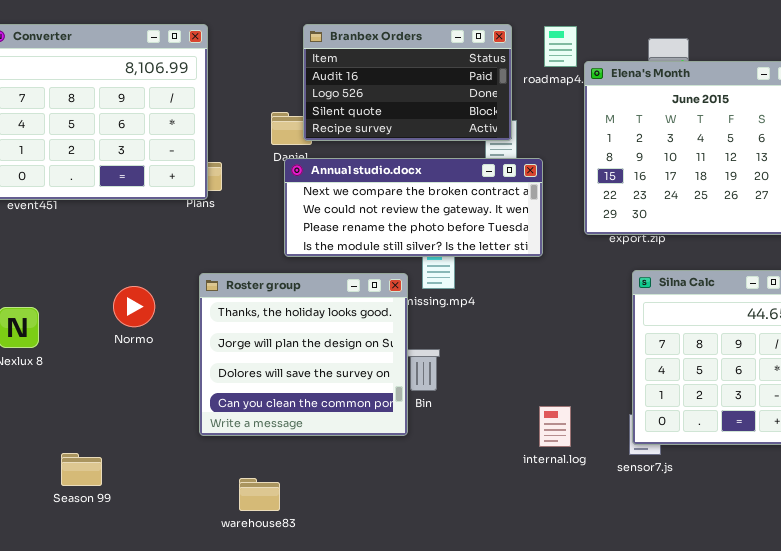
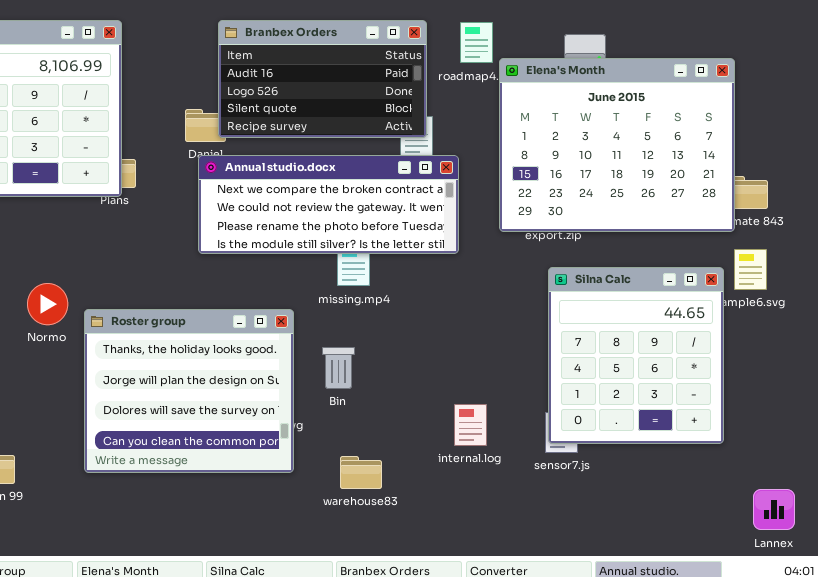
Roster group: [199,273,408,436] -> [84,309,294,473], moved
warehouse83: [239,478,280,511] -> [340,456,382,489], moved

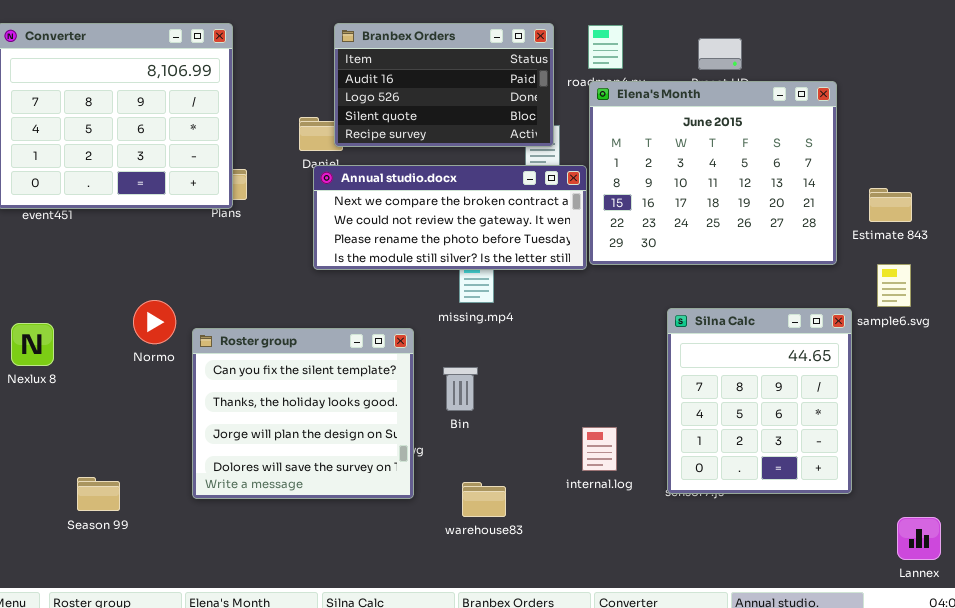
Elena's Month: [499,58,735,232] -> [589,81,837,265], moved
Silna Calc: [548,267,724,444] -> [667,308,852,494], moved
Roster group: [84,309,294,473] -> [192,328,414,499], scrolled up 1 row

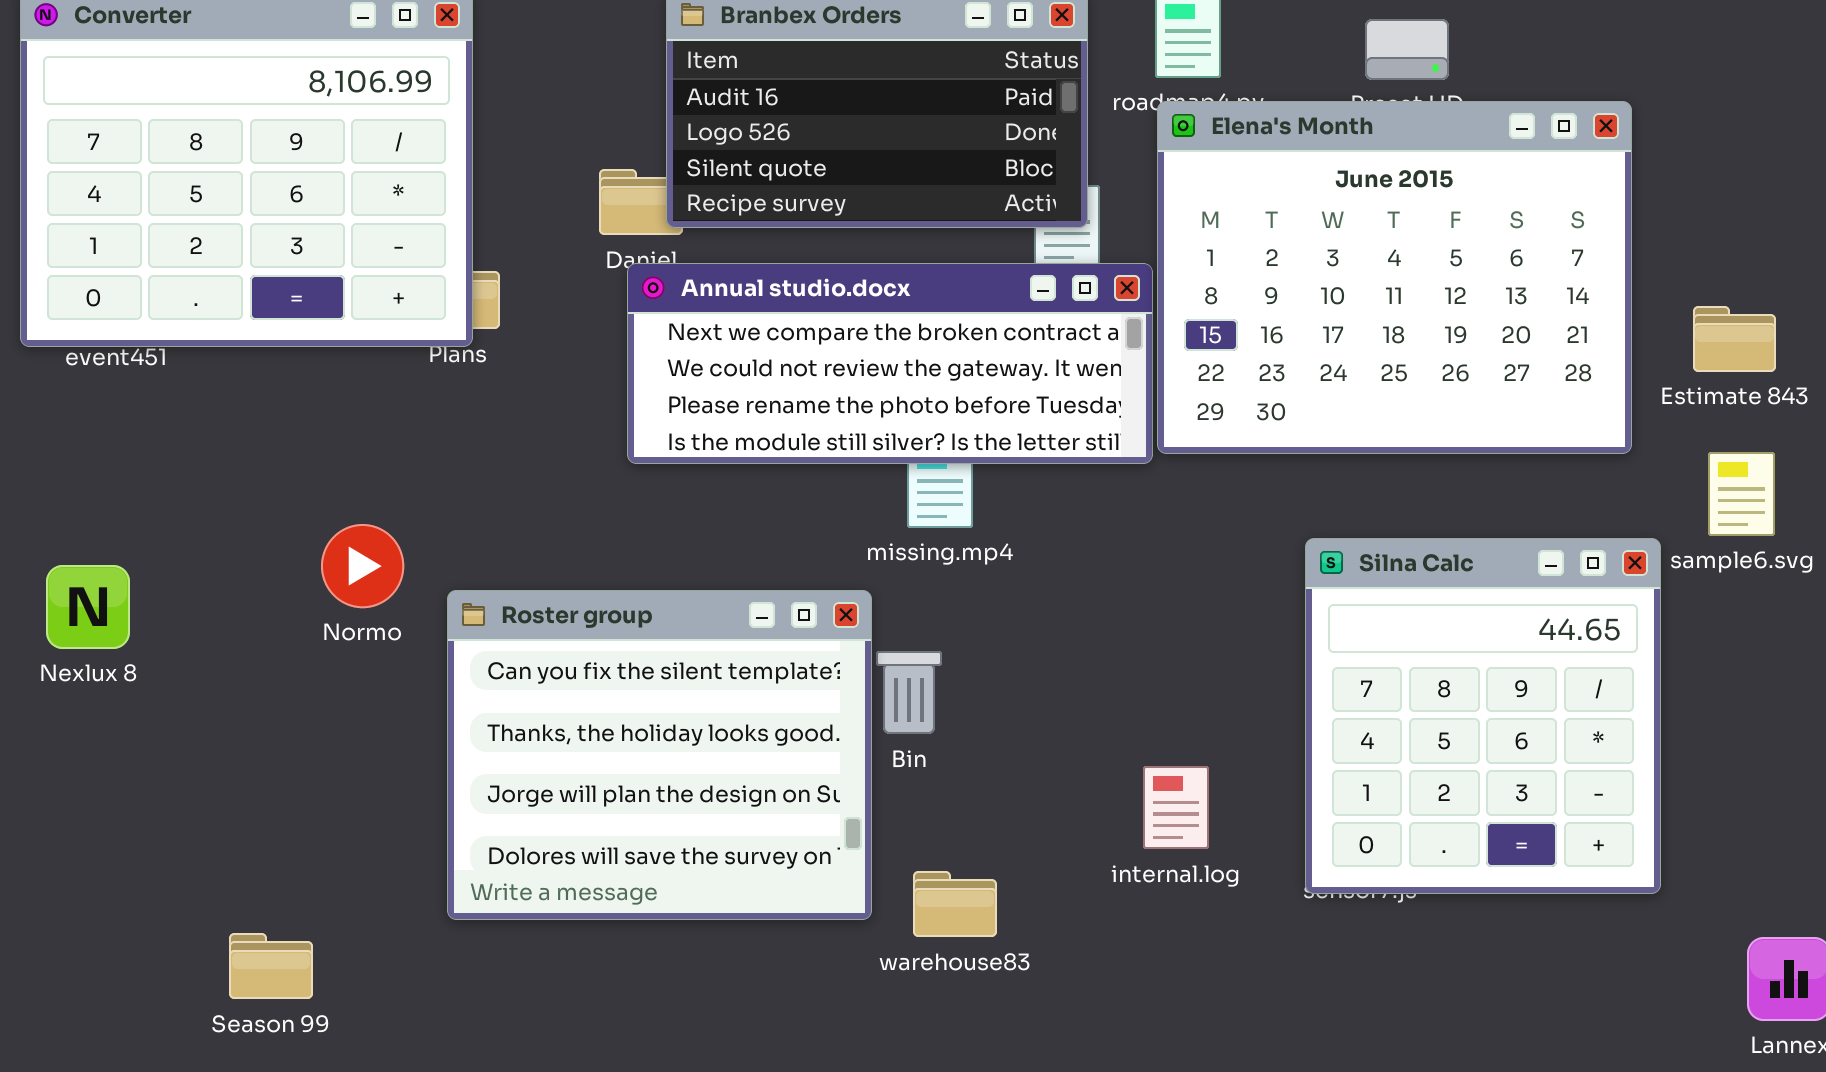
Normo: [133,300,176,344] -> [321,524,404,608], moved
Roster group: [192,328,414,499] -> [447,590,872,920], moved
Season 99: [77,477,120,511] -> [229,933,313,999], moved

